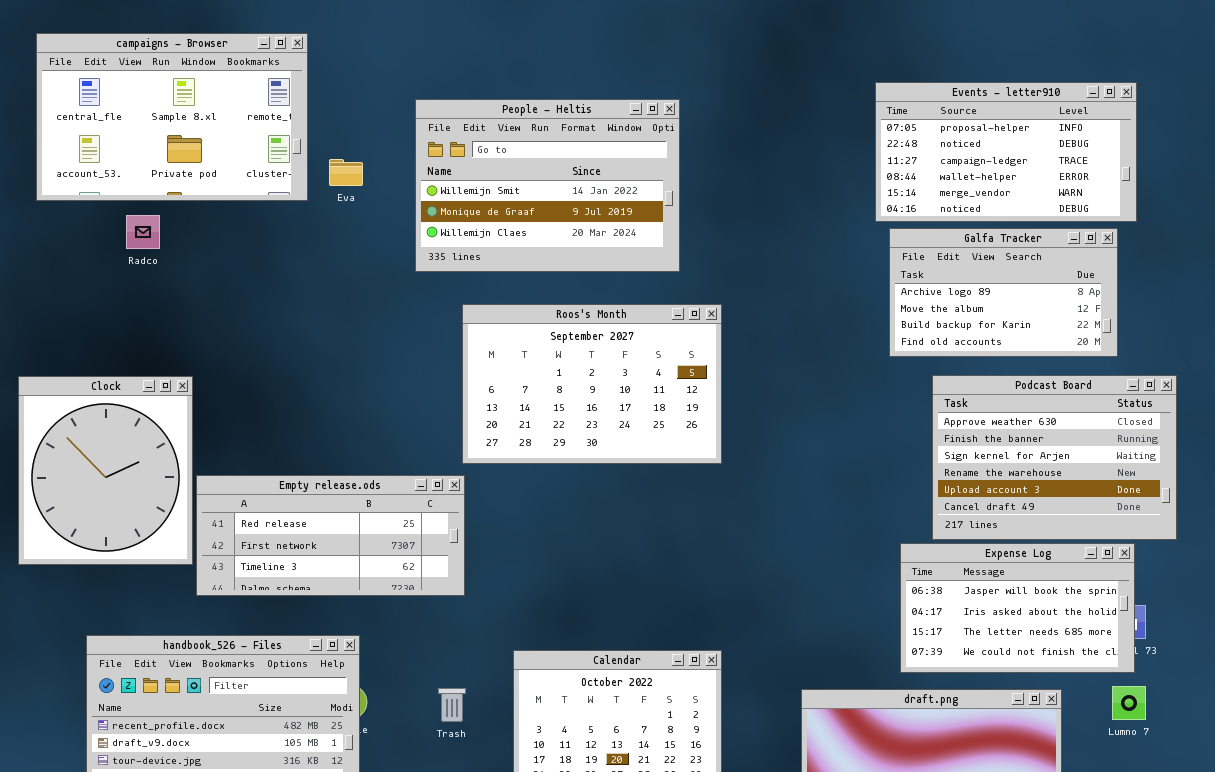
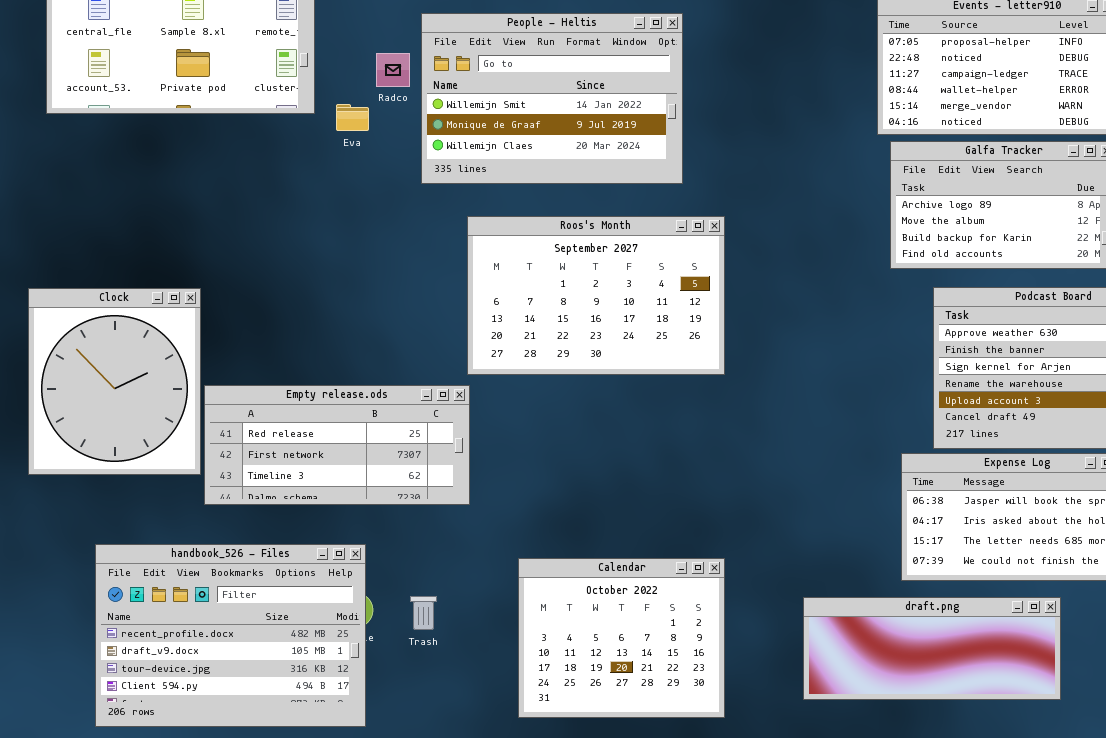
Eva: [329,159,363,186] -> [336,104,369,131], moved
Radco: [126,215,160,249] -> [376,53,410,87], moved
Trash: [438,688,466,722] -> [410,596,437,630], moved

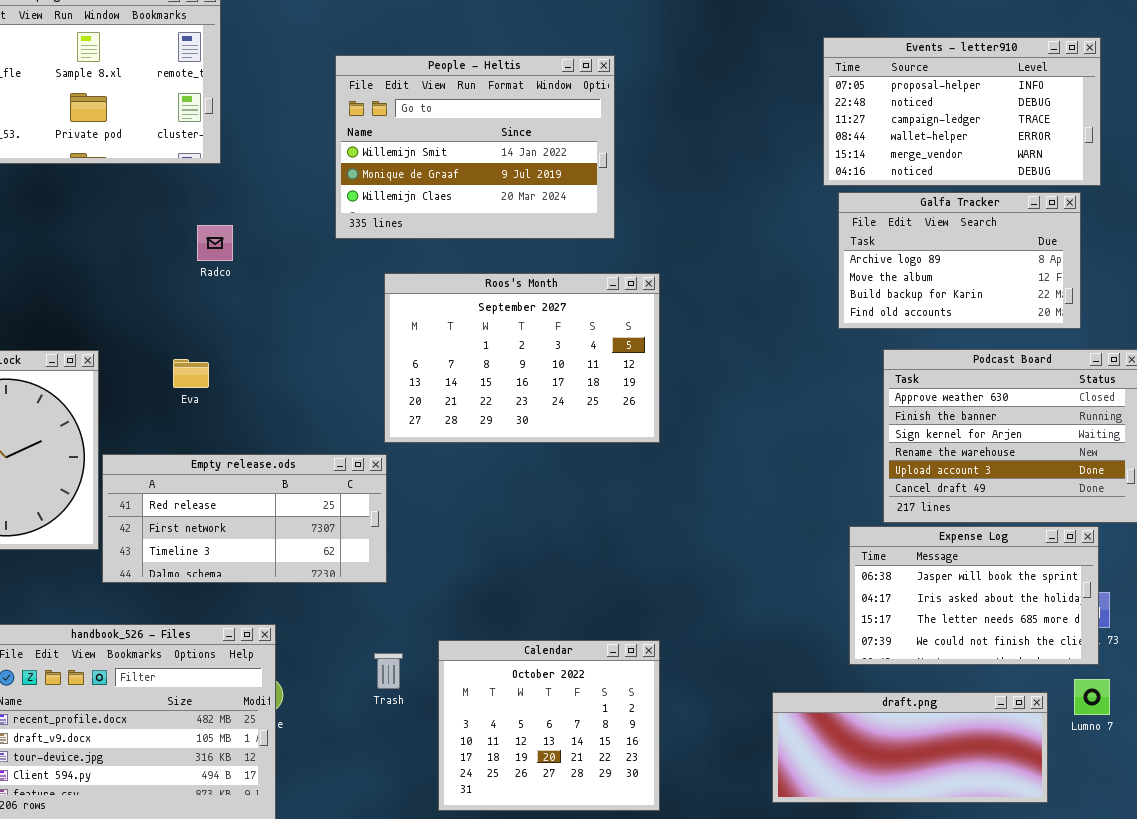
Radco: [376,53,410,87] -> [197,225,233,261], moved
Eva: [336,104,369,131] -> [173,359,209,388], moved
Trash: [410,596,437,630] -> [374,653,403,689], moved
draft.png: [803,597,1061,700] -> [772,692,1048,803], moved

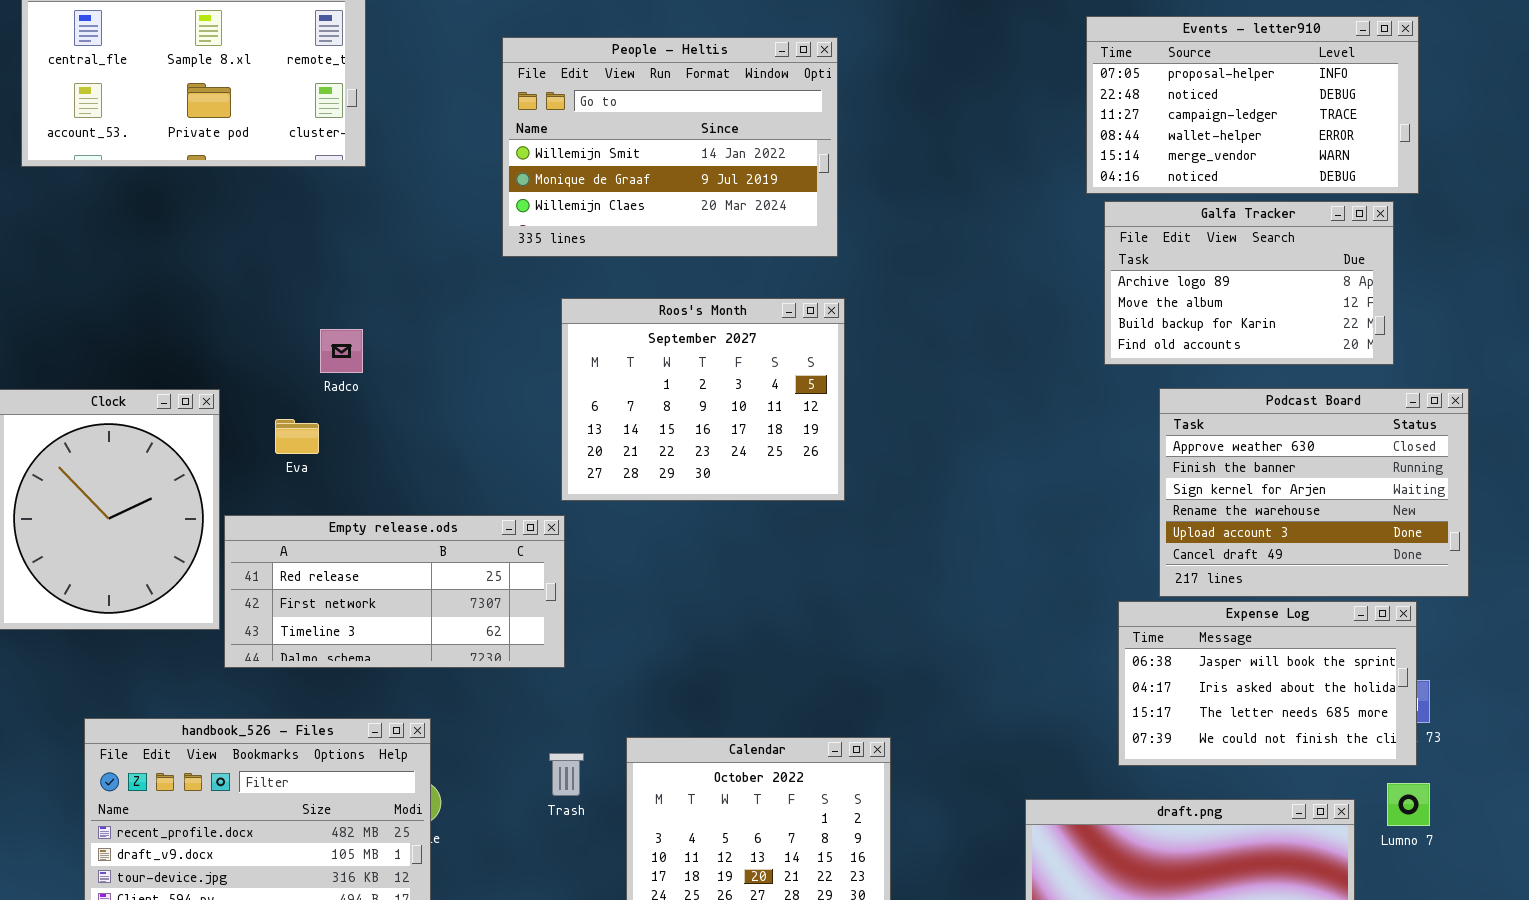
Radco: [197,225,233,261] -> [320,329,363,373], moved
Roos's Month: [384,273,660,443] -> [561,298,845,501], resized
Eva: [173,359,209,388] -> [275,419,319,454], moved

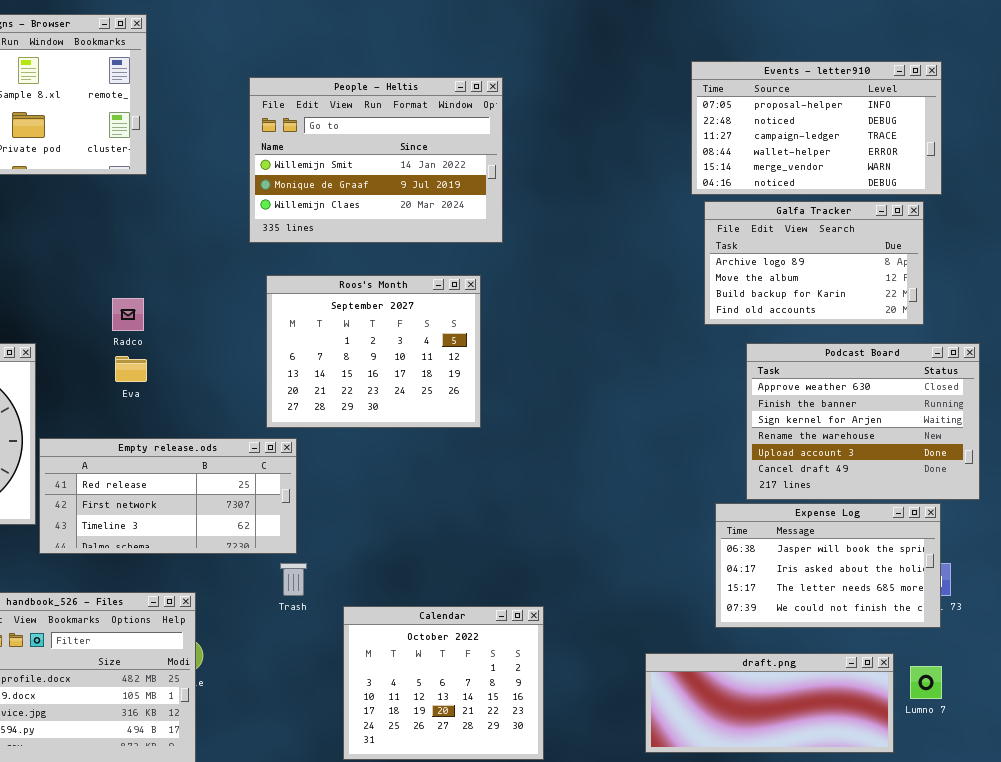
Roos's Month: [561,298,845,501] -> [266,275,481,428], moved
Eva: [275,419,319,454] -> [115,356,147,382], moved
Trash: [549,753,584,796] -> [280,563,307,596], moved
Lumno 7: [1387,783,1430,826] -> [910,666,942,699], moved

